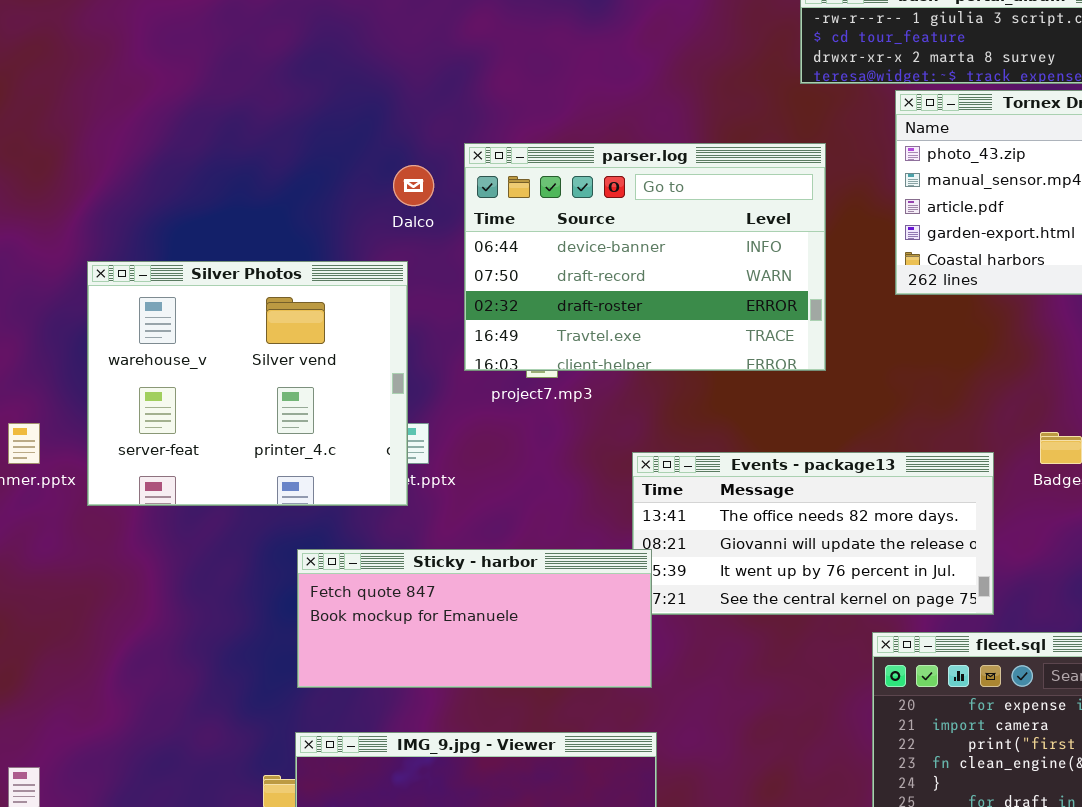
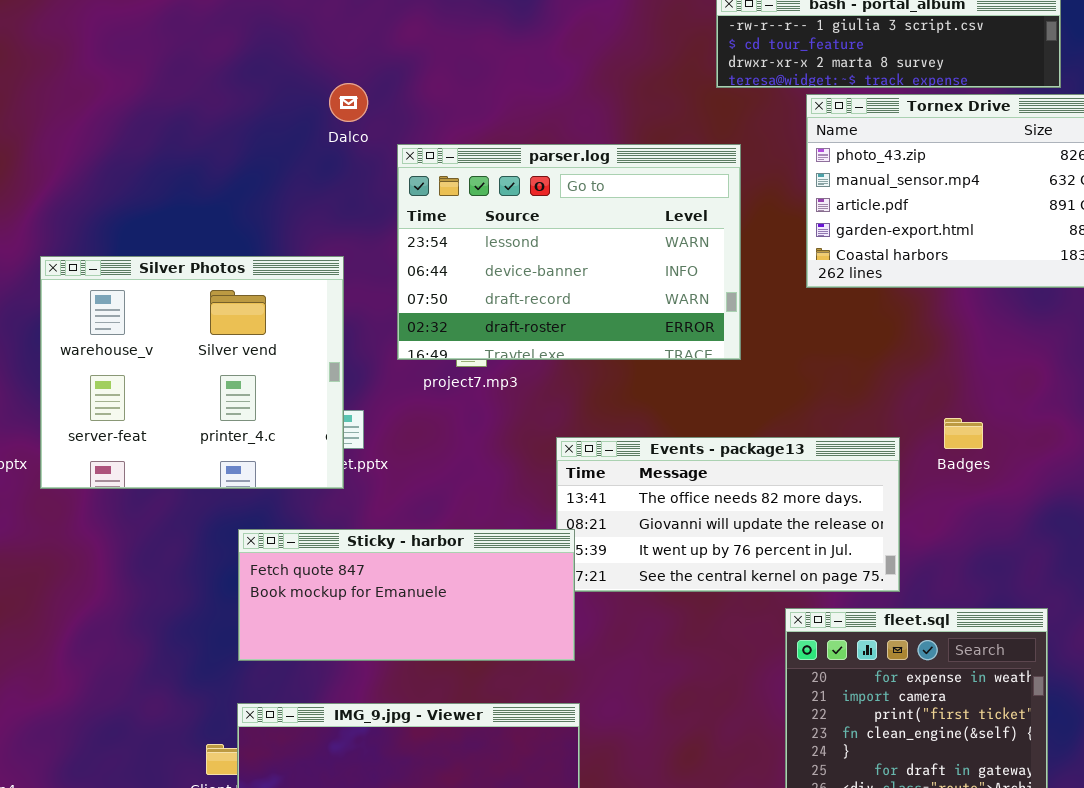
parser.log: [464,143,826,371] -> [397,144,741,360], scrolled up 1 row
Dalco: [393,165,434,206] -> [329,83,368,122], moved

